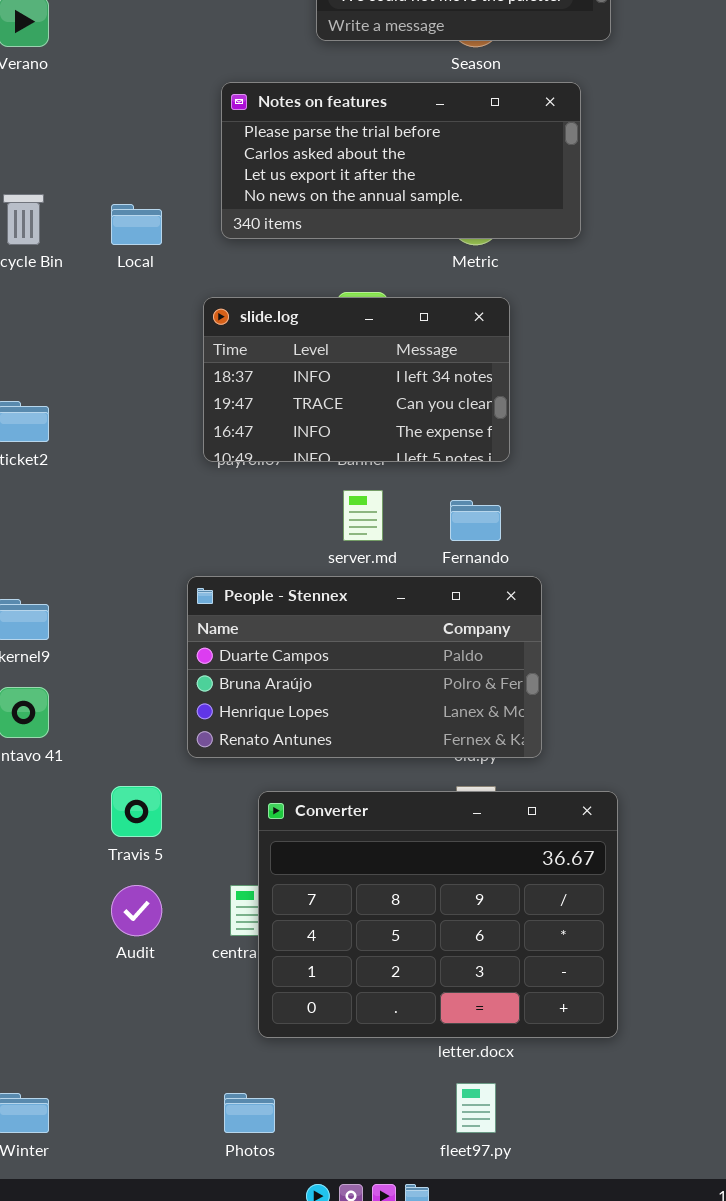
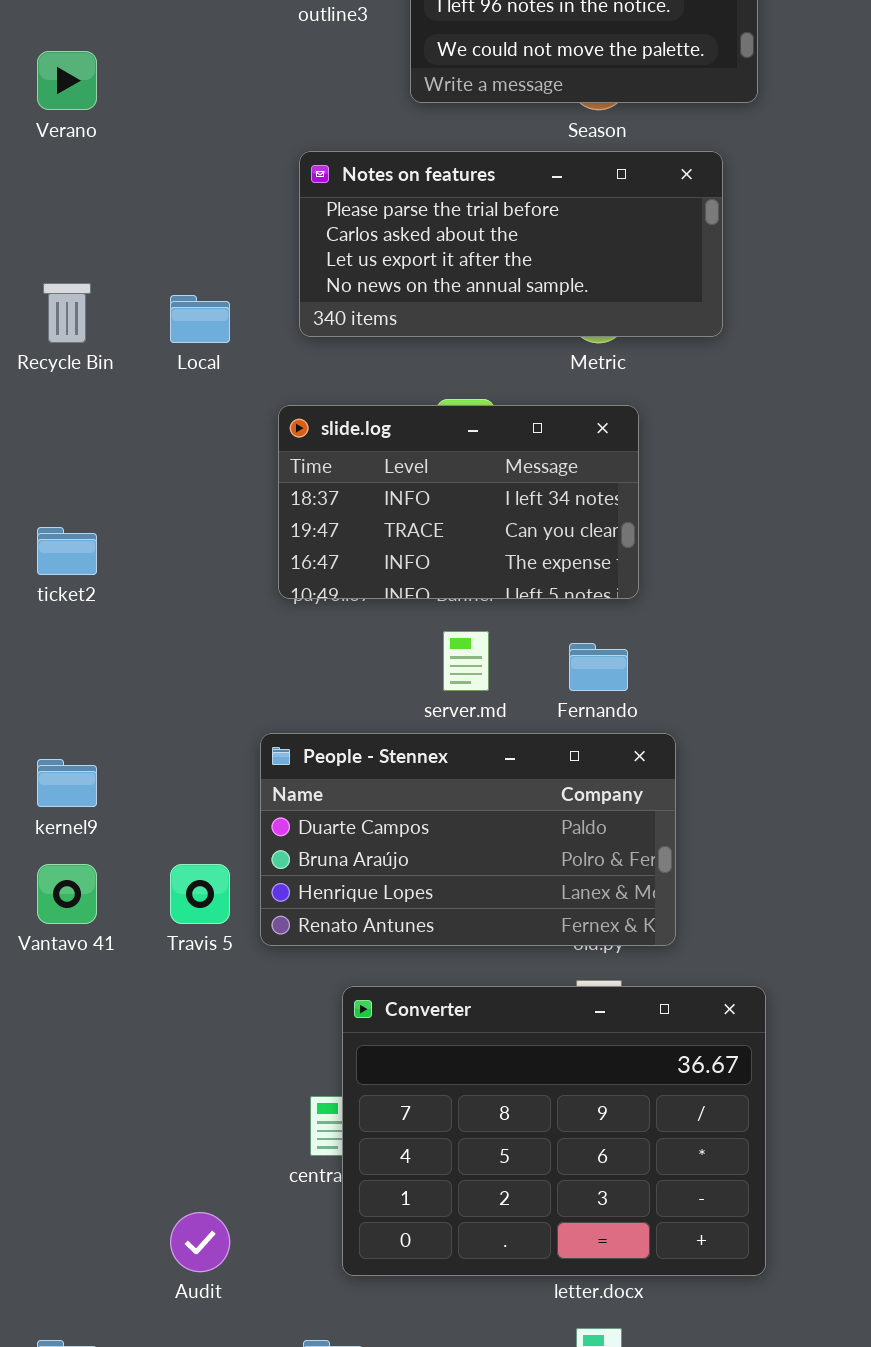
Travis 5: [111,786,162,837] -> [170,864,230,924], moved
Audit: [111,885,162,936] -> [170,1212,230,1272], moved

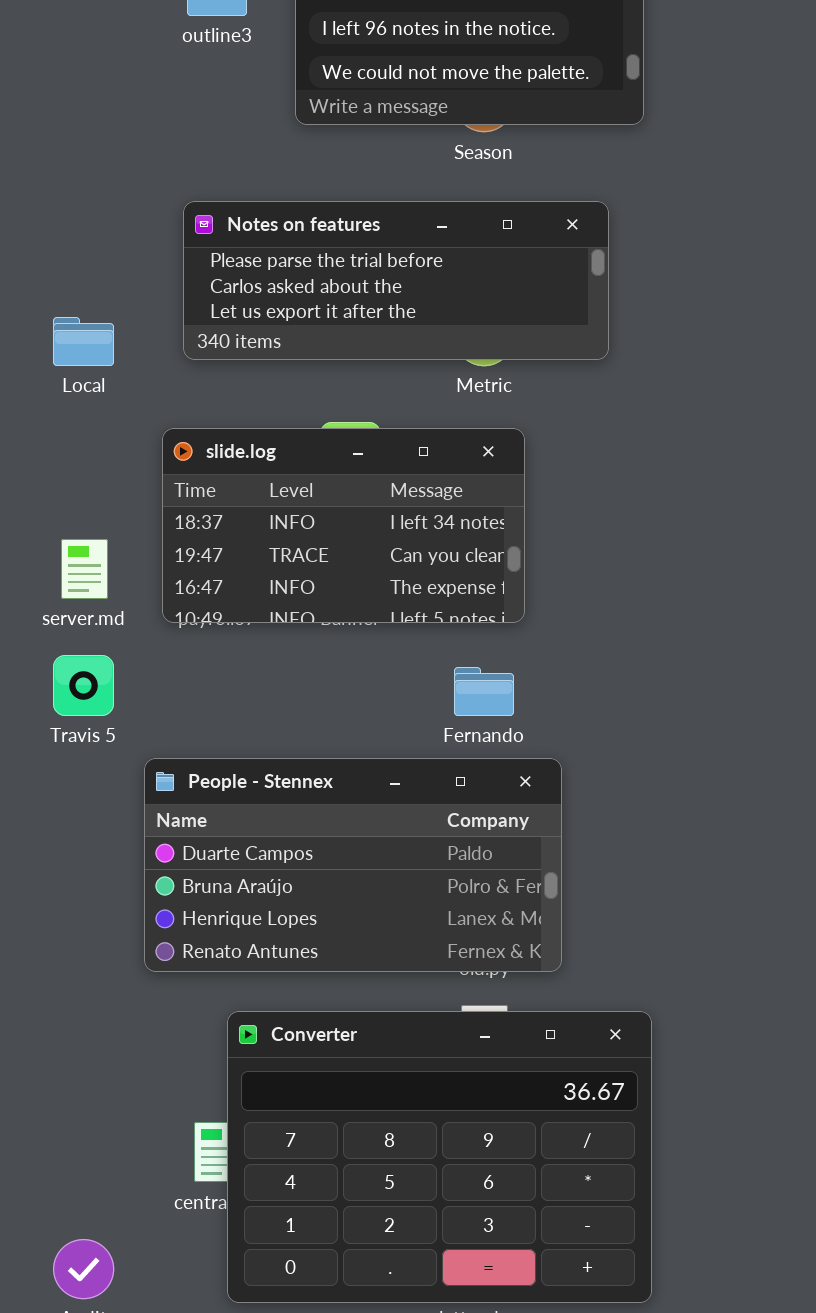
Notes on features: [299,151,723,337] -> [183,201,609,360], resized
server.md: [443,631,489,691] -> [61,539,108,599], moved
Travis 5: [170,864,230,924] -> [53,655,114,716], moved

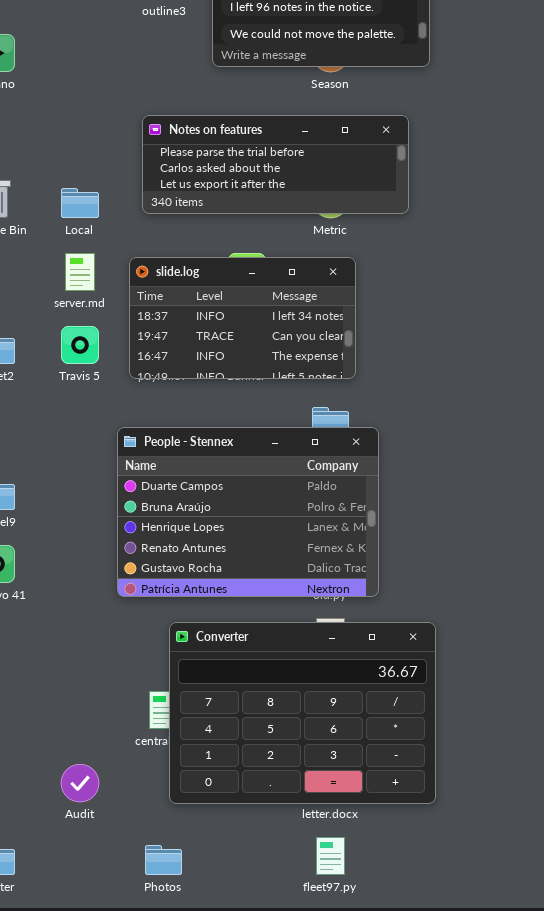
server.md: [61,539,108,599] -> [65,253,95,291], moved
Travis 5: [53,655,114,716] -> [61,326,99,364], moved
People - Stennex: [144,758,562,972] -> [117,427,379,597], resized

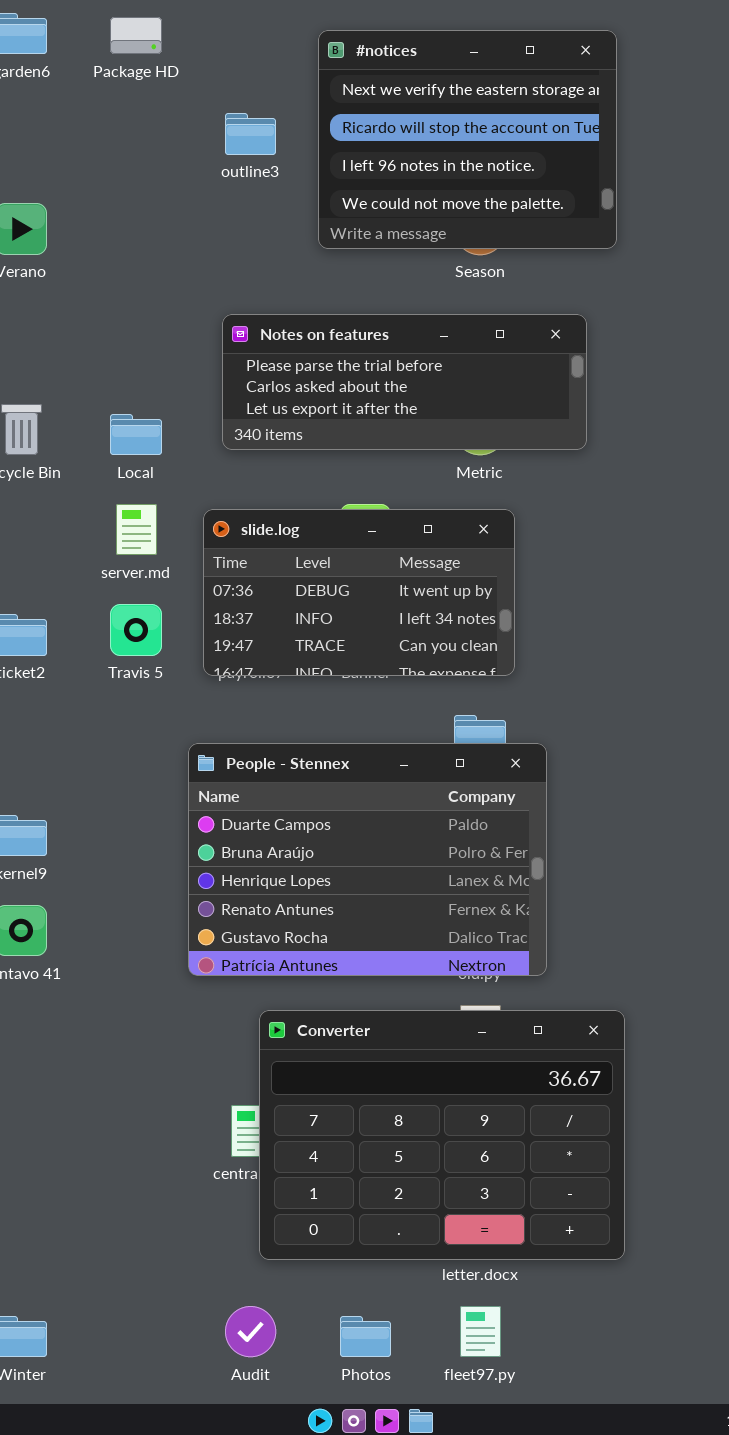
slide.log: [129,257,356,379] -> [203,509,515,676], scrolled up 1 row
Audit: [61,764,99,802] -> [225,1306,276,1357], moved
Photos: [145,845,182,875] -> [340,1316,391,1357], moved

